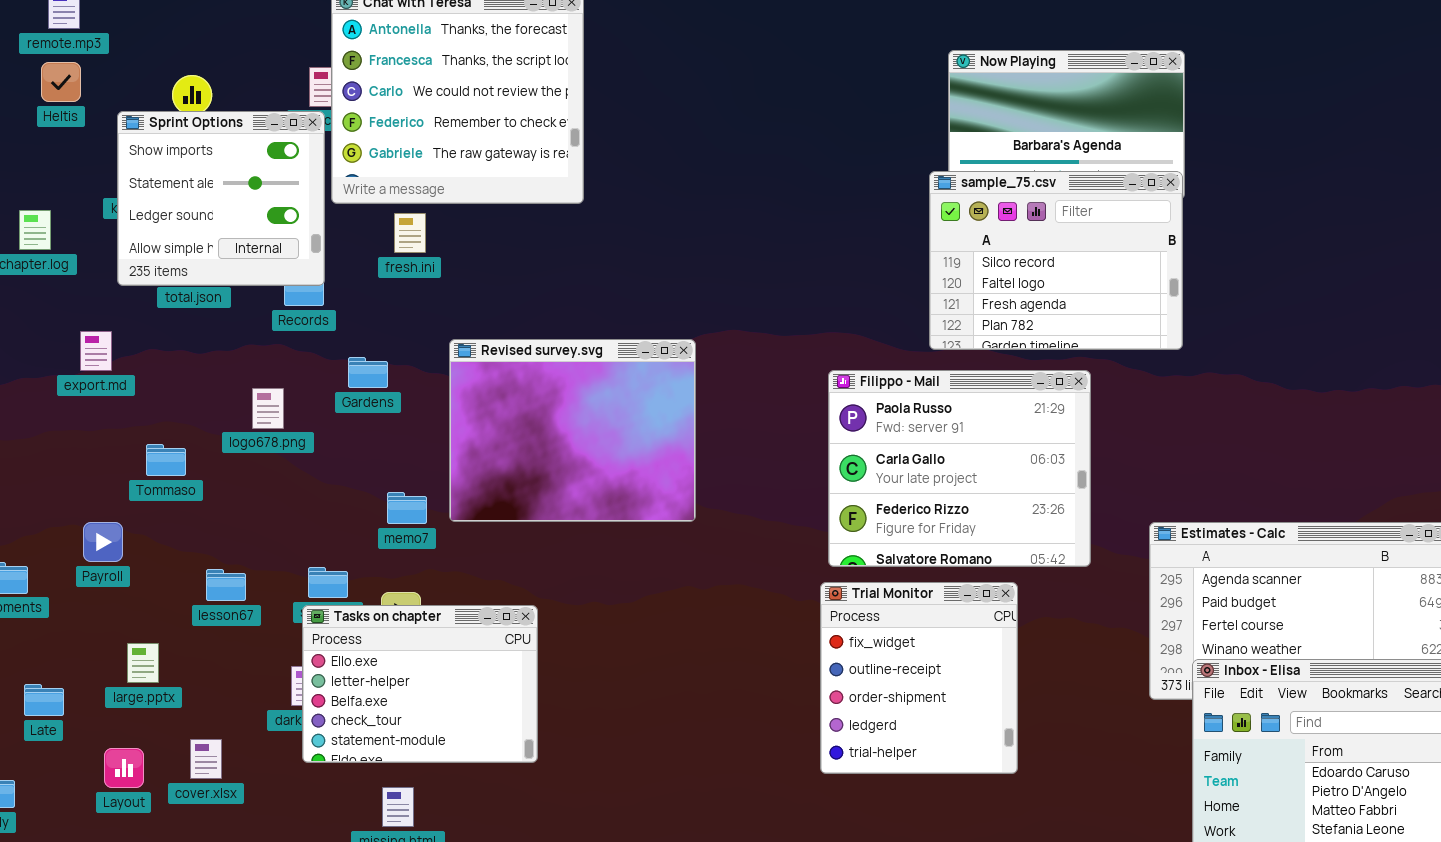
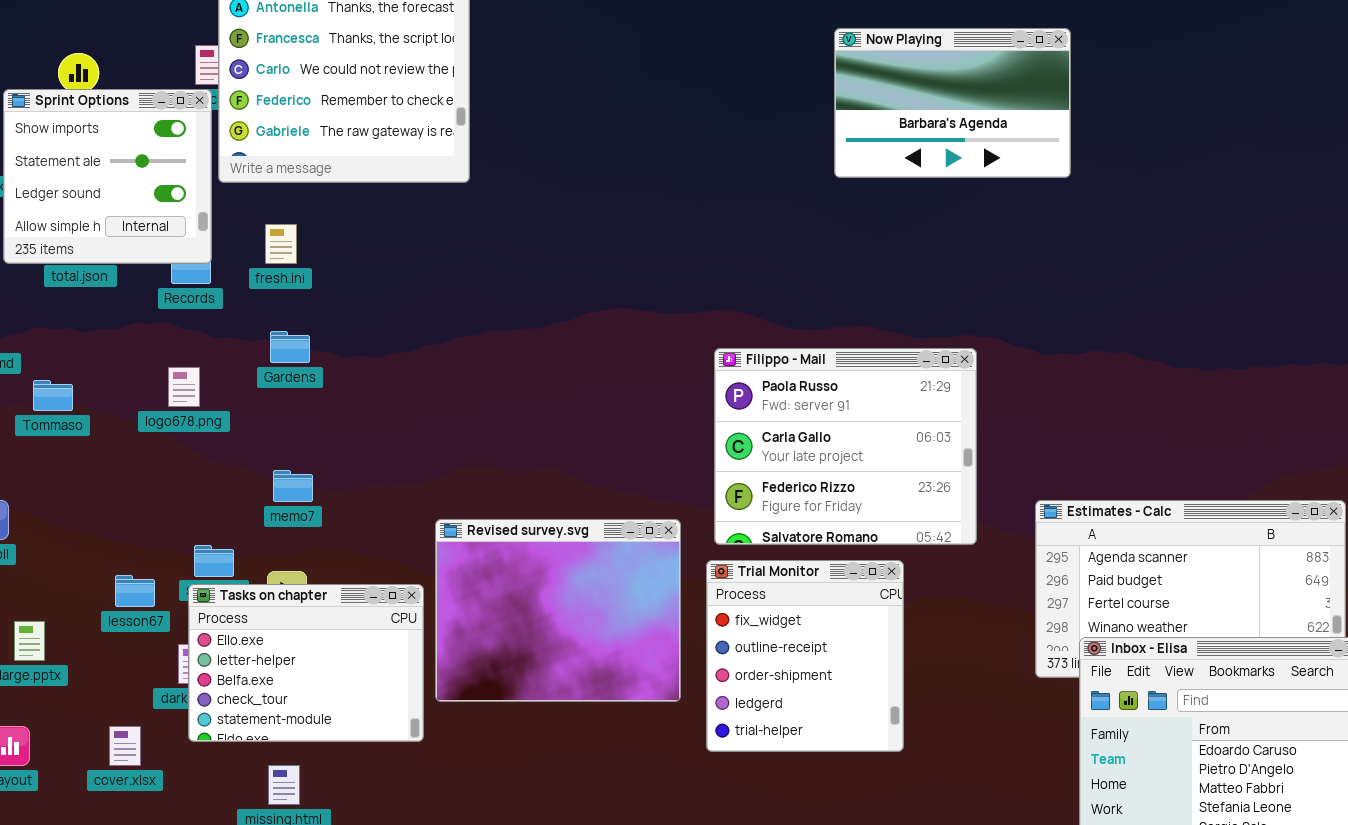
sample_75.csv: [929,171,1183,350] -> none, closed
fresh.ini: [394,213,426,253] -> [265,224,297,264], moved
Revised survey.svg: [449,339,696,522] -> [435,519,681,702], moved
Gardens: [348,357,388,388] -> [270,331,310,363], moved
logo678.png: [252,388,284,429] -> [168,367,200,407], moved
Tommaso: [146,444,186,476] -> [33,380,73,411], moved
lesson67: [206,569,246,601] -> [115,575,155,607], moved
cover.xlsx: [190,739,222,779] -> [109,726,141,766], moved

